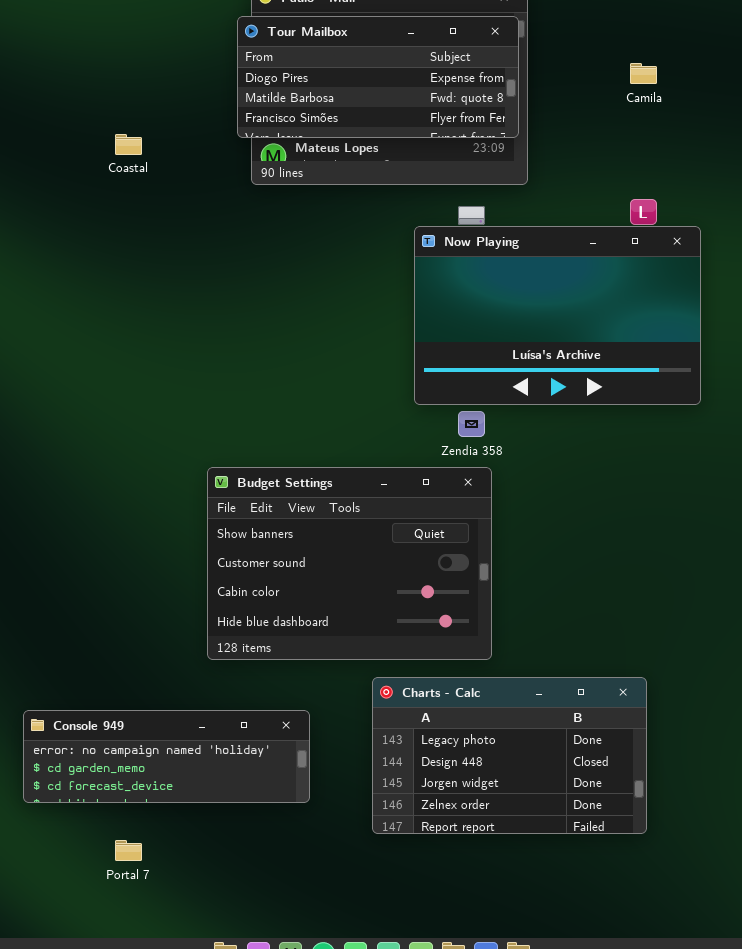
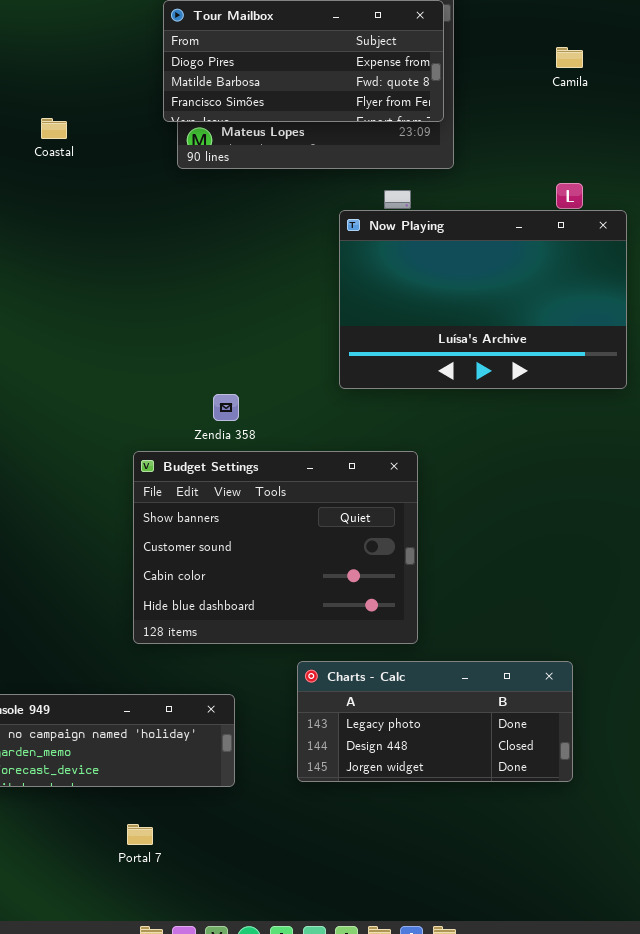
Zendia 358: [458,411,485,437] -> [213,394,239,421], moved
Charts - Calc: [372,677,647,834] -> [297,661,573,782], resized
Portal 7: [115,840,142,861] -> [127,824,153,845], moved

